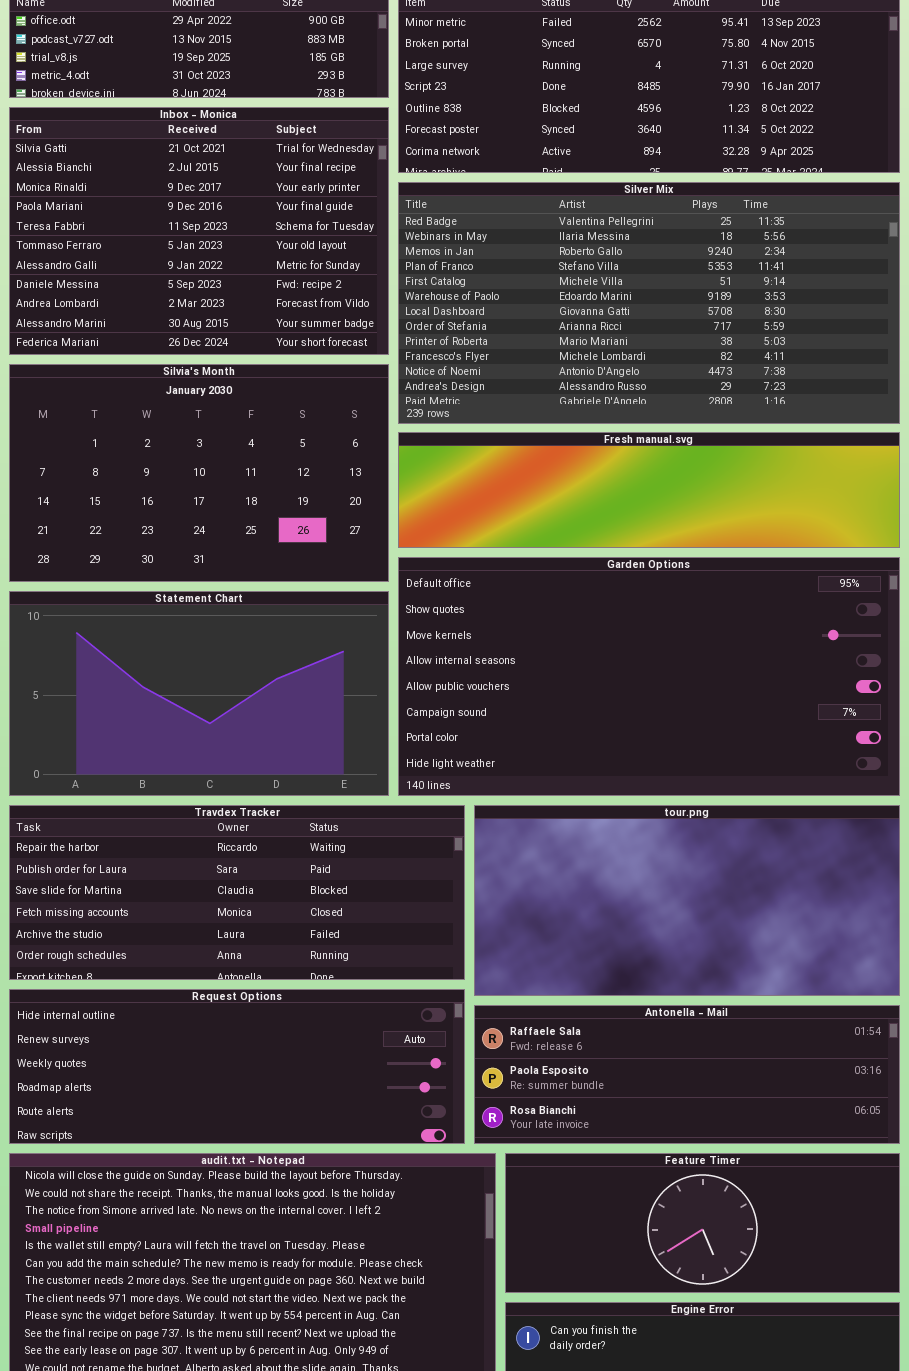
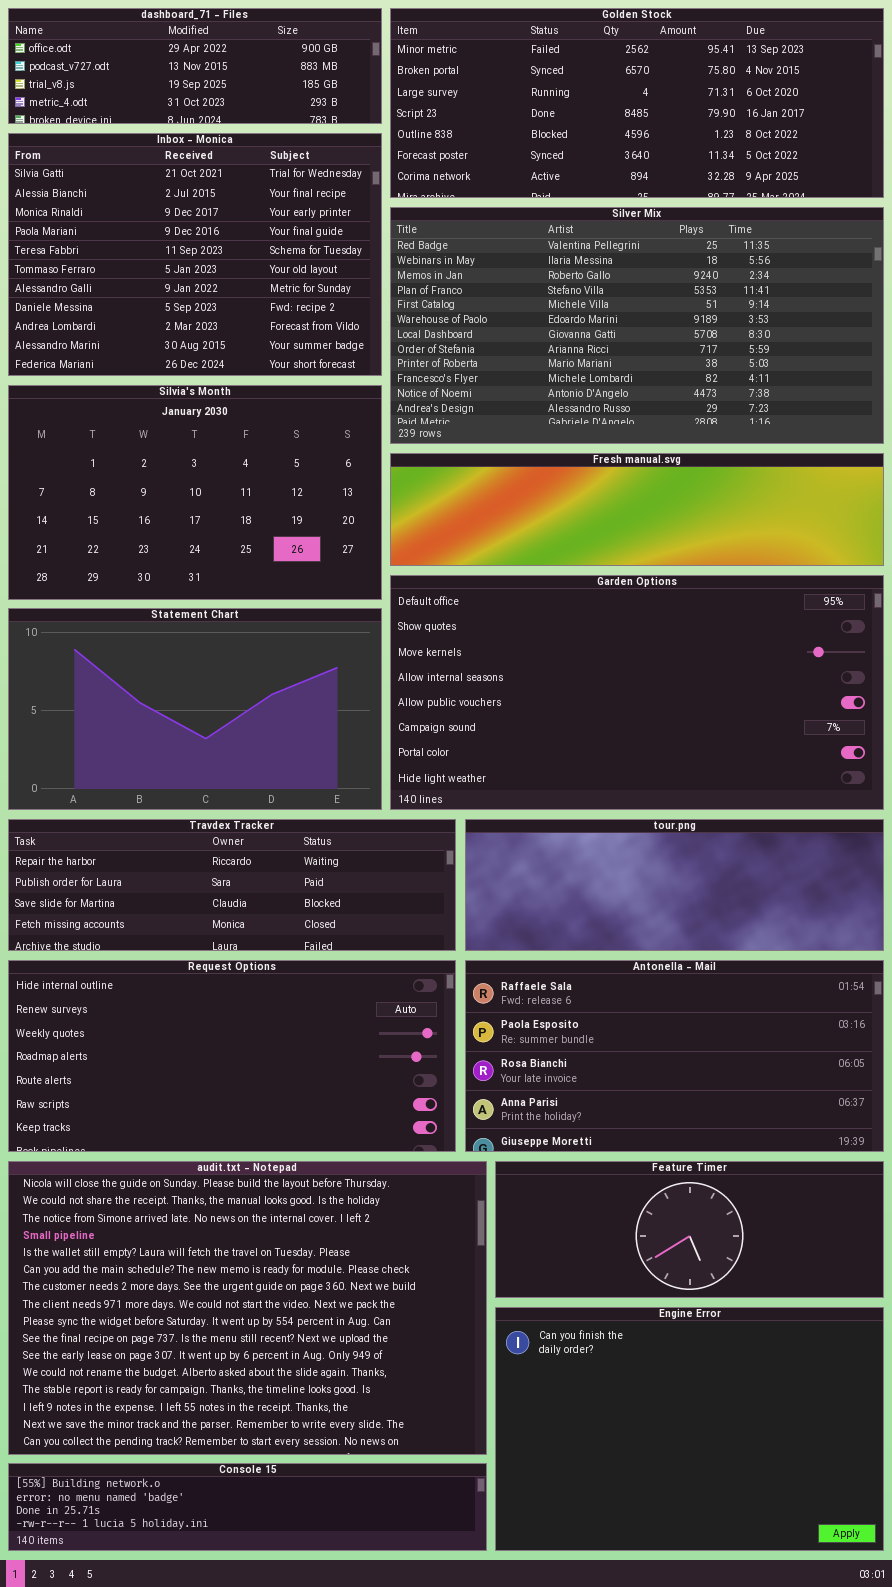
Travdex Tracker: [9,805,465,980] -> [8,819,456,951], resized
tour.png: [474,805,900,996] -> [465,819,884,951], resized
Request Options: [9,989,465,1144] -> [8,960,456,1152], resized
Antonella - Mail: [474,1005,900,1144] -> [465,960,884,1152], resized

